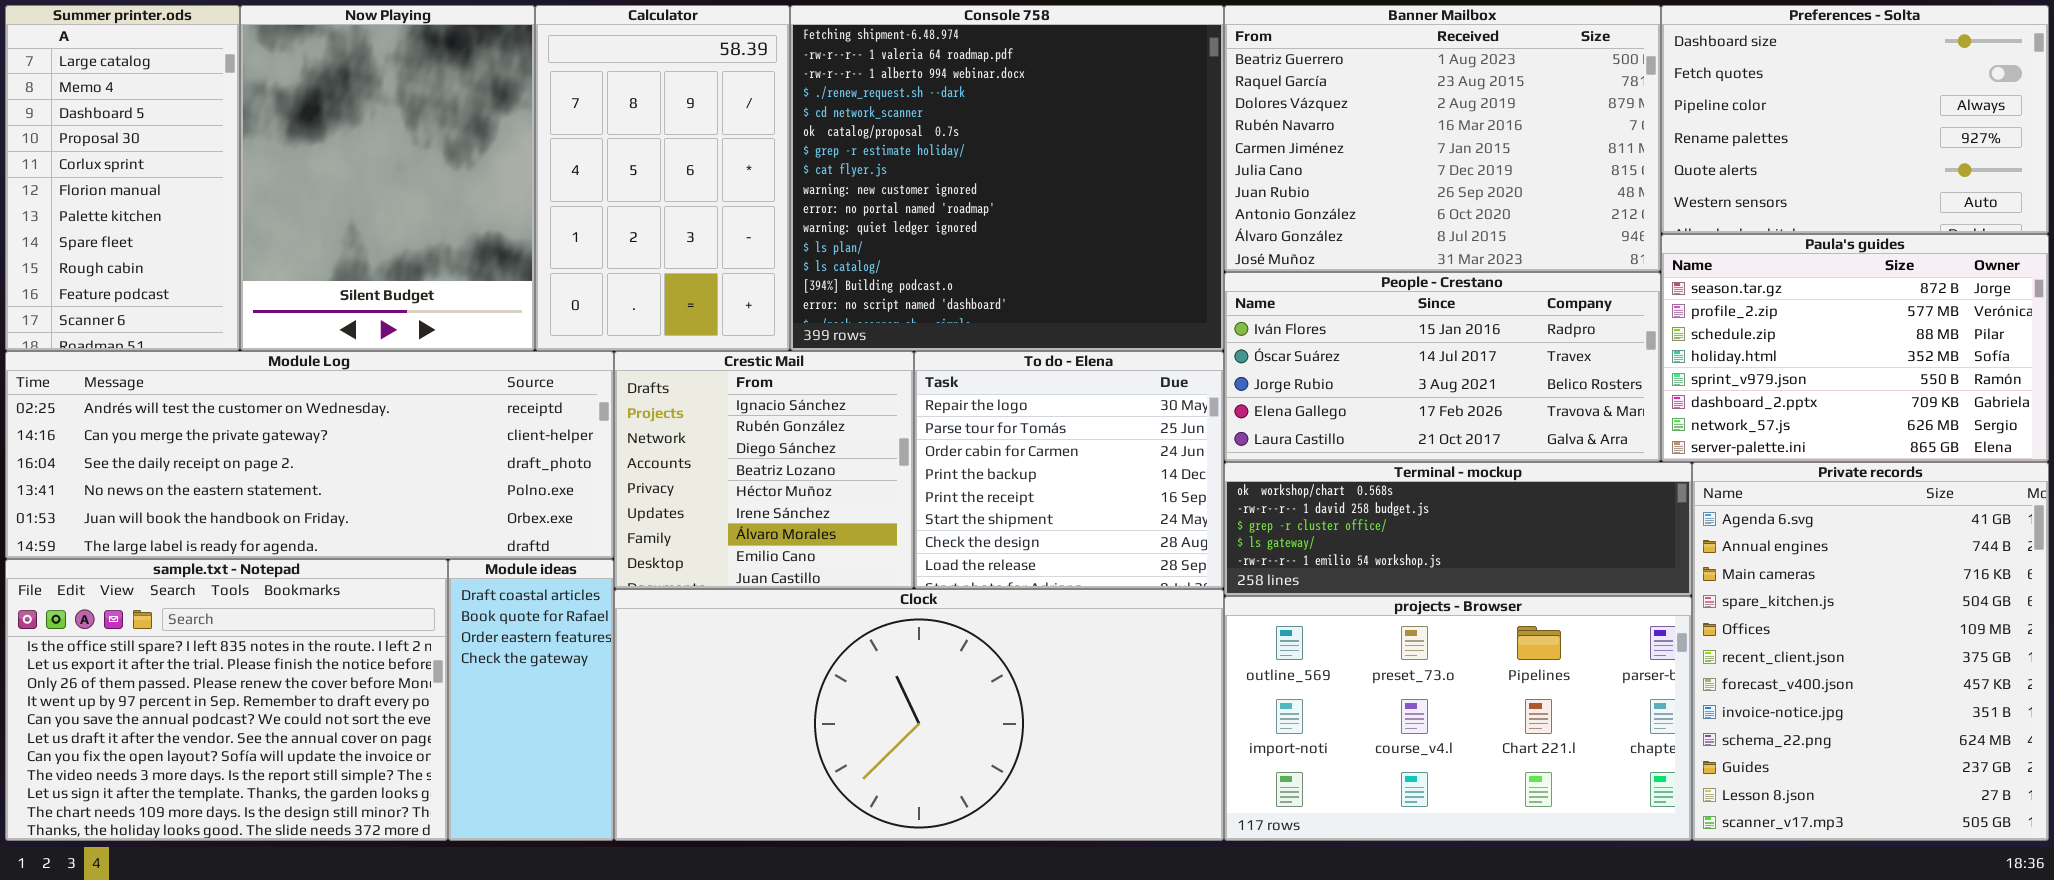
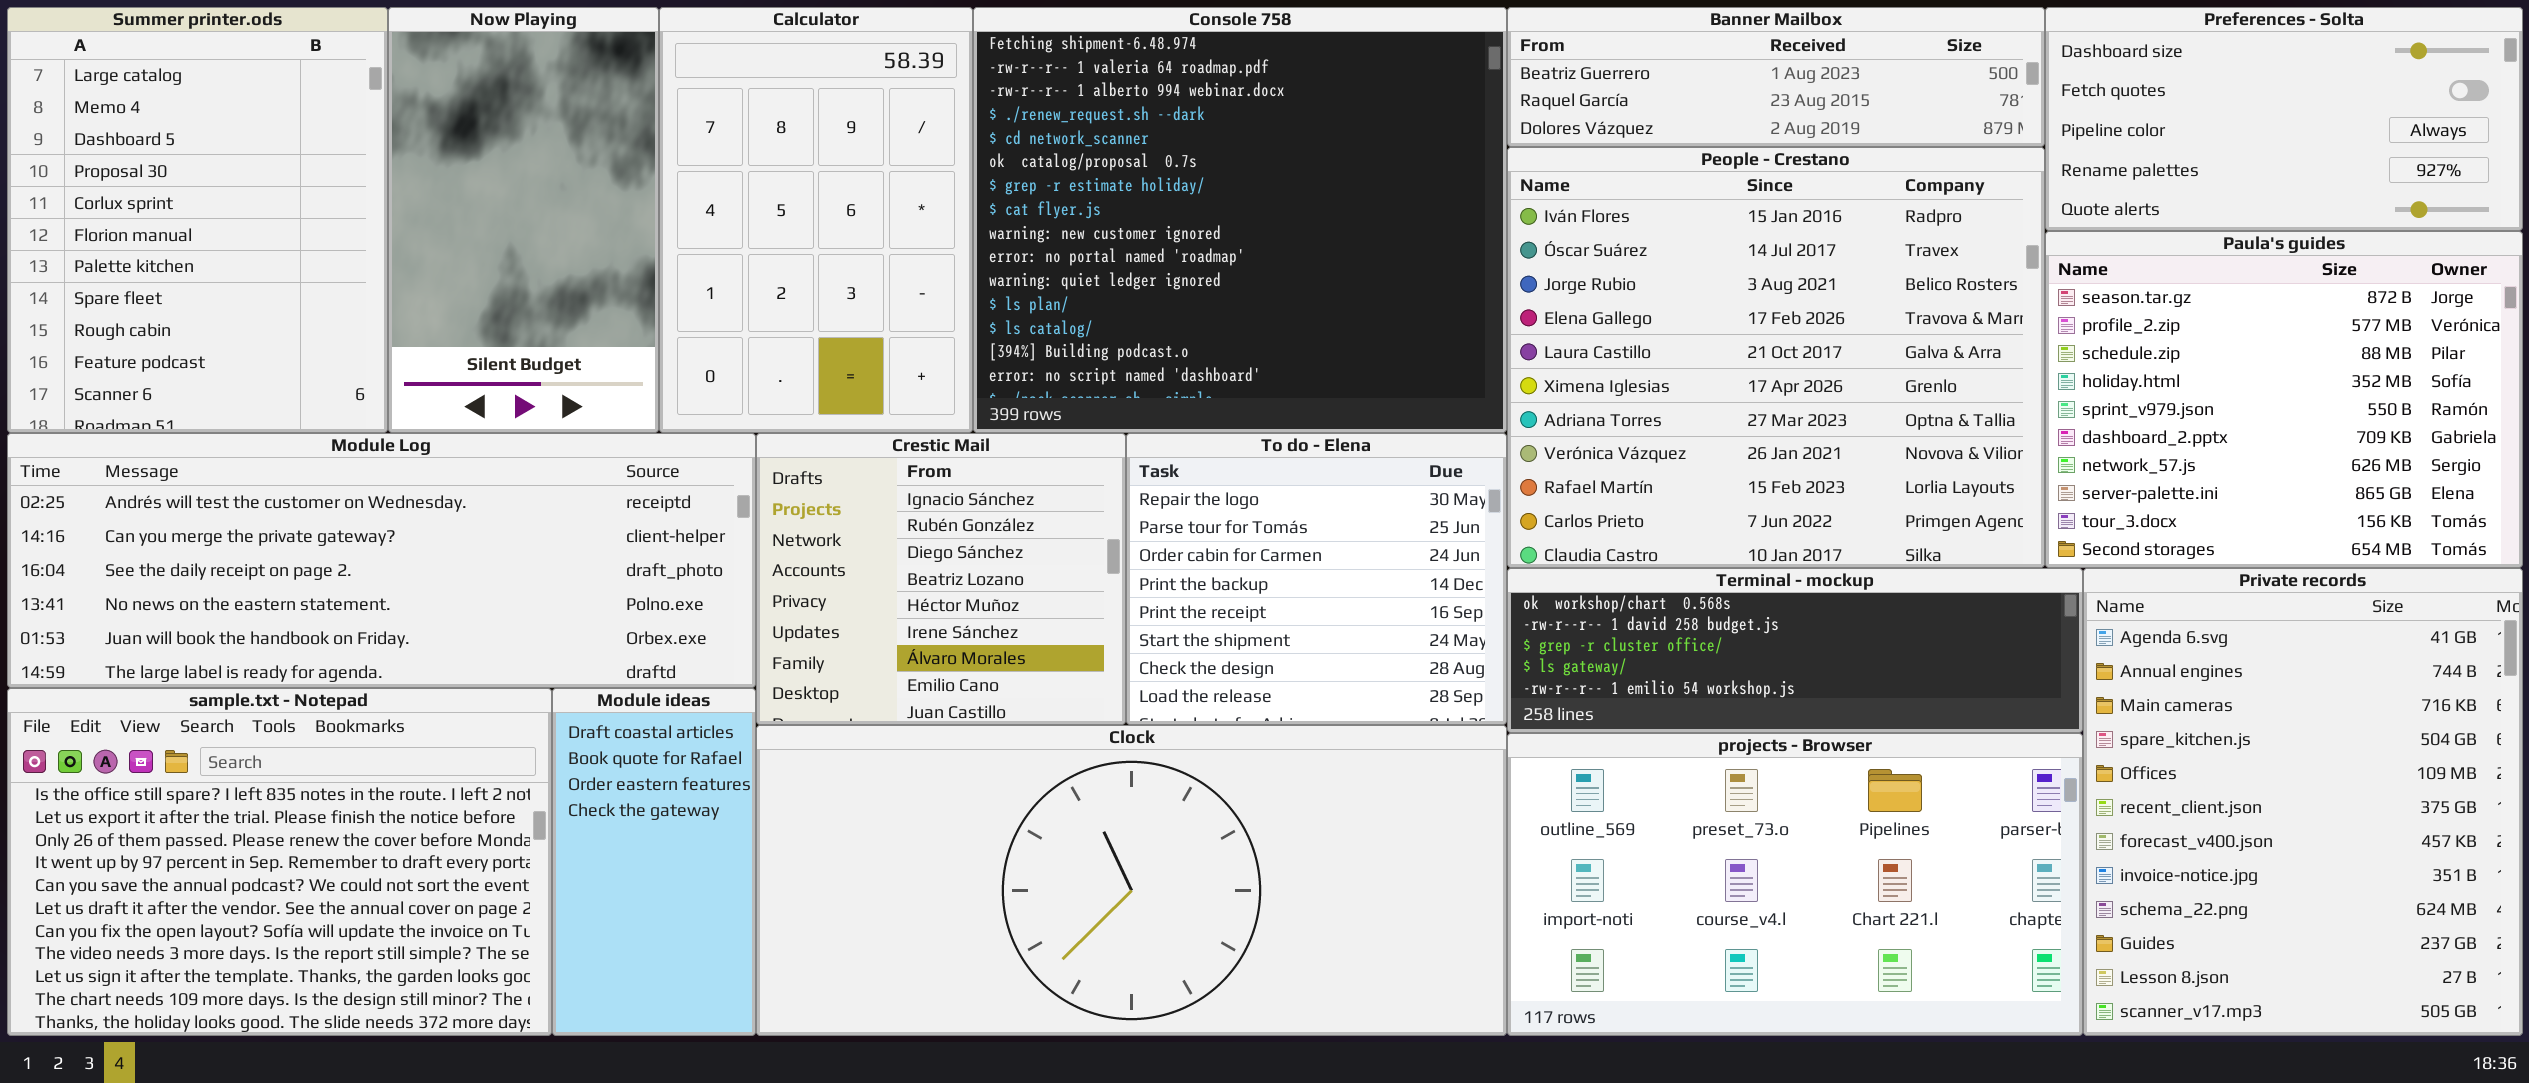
Summer printer.ods: [5,5,240,351] -> [7,7,388,433], resized
Now Playing: [240,5,535,351] -> [388,7,659,433], resized
Banner Mailbox: [1224,5,1661,272] -> [1507,7,2045,147], resized
Preferences - Solta: [1661,5,2049,234] -> [2045,7,2523,231], resized
Paula's guides: [1661,234,2049,462] -> [2045,231,2523,568], resized
People - Crestano: [1224,272,1661,462] -> [1507,147,2045,568], resized

